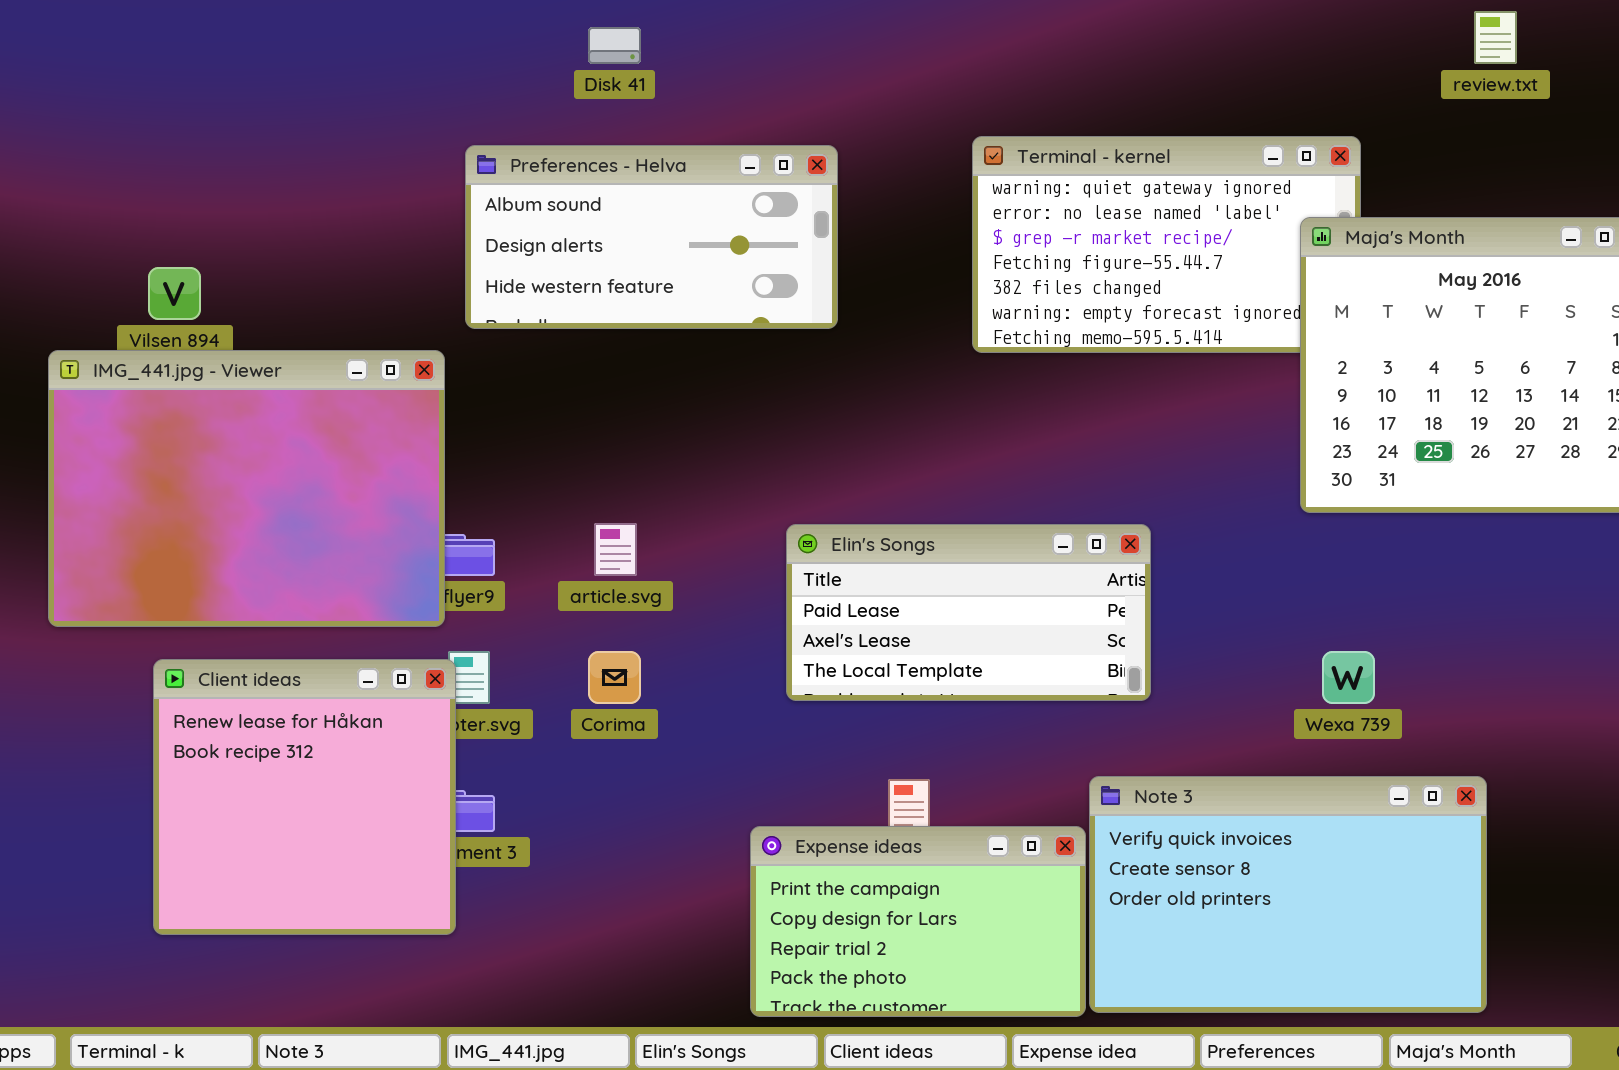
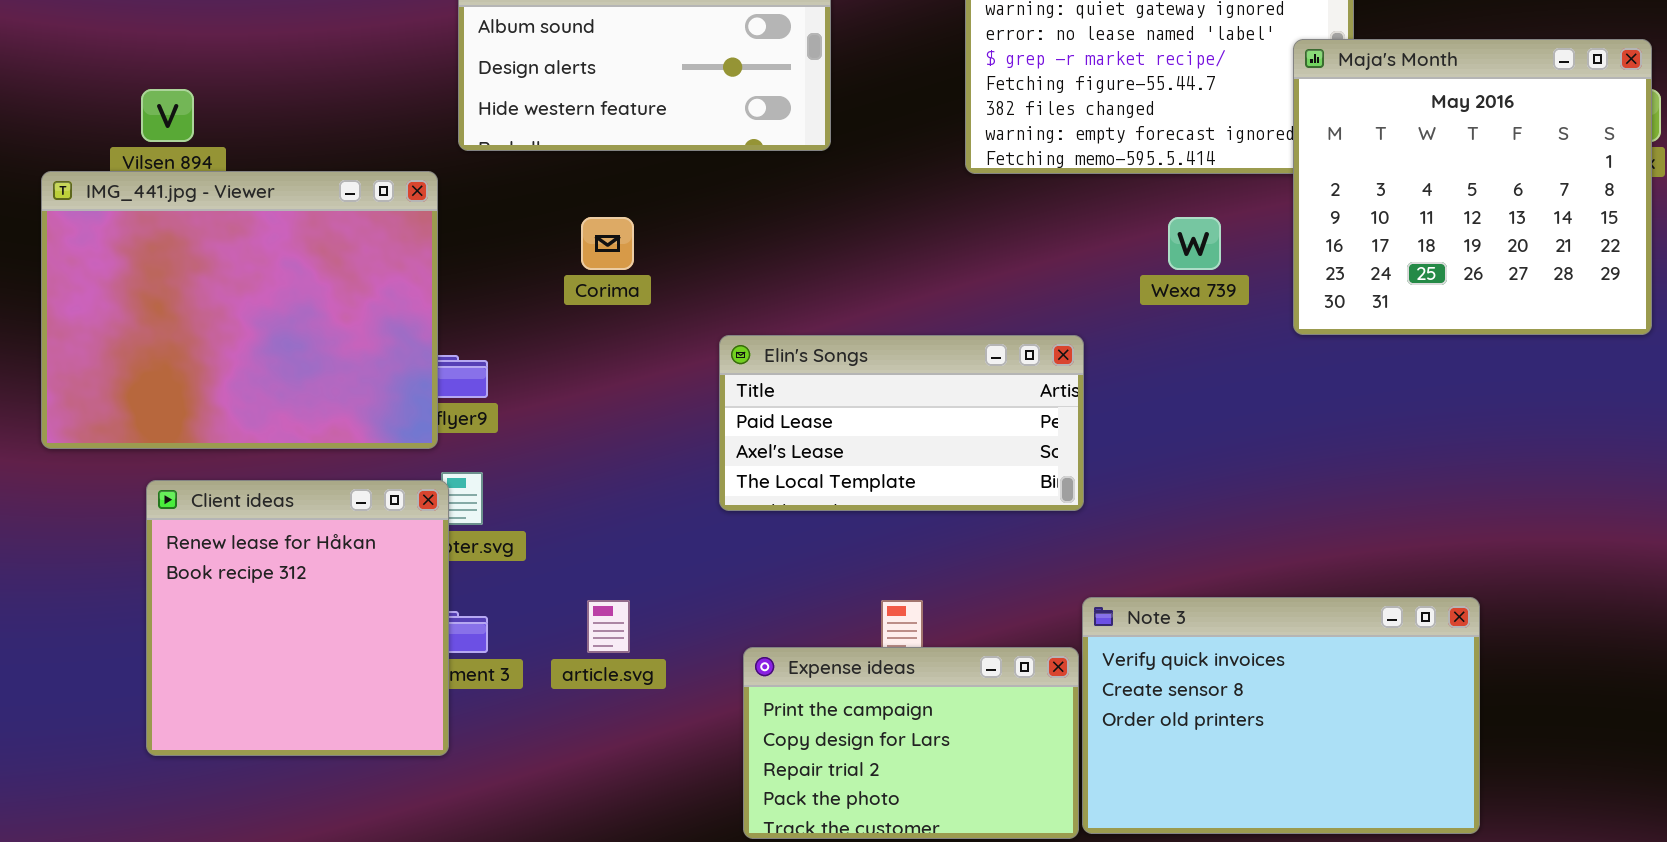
article.svg: [594,523,637,576] -> [587,600,630,653], moved
Elin's Songs: [786,524,1151,701] -> [719,335,1084,511], moved
Corima: [588,651,641,704] -> [581,217,634,270], moved
Wexa 739: [1322,651,1375,704] -> [1168,217,1221,270], moved

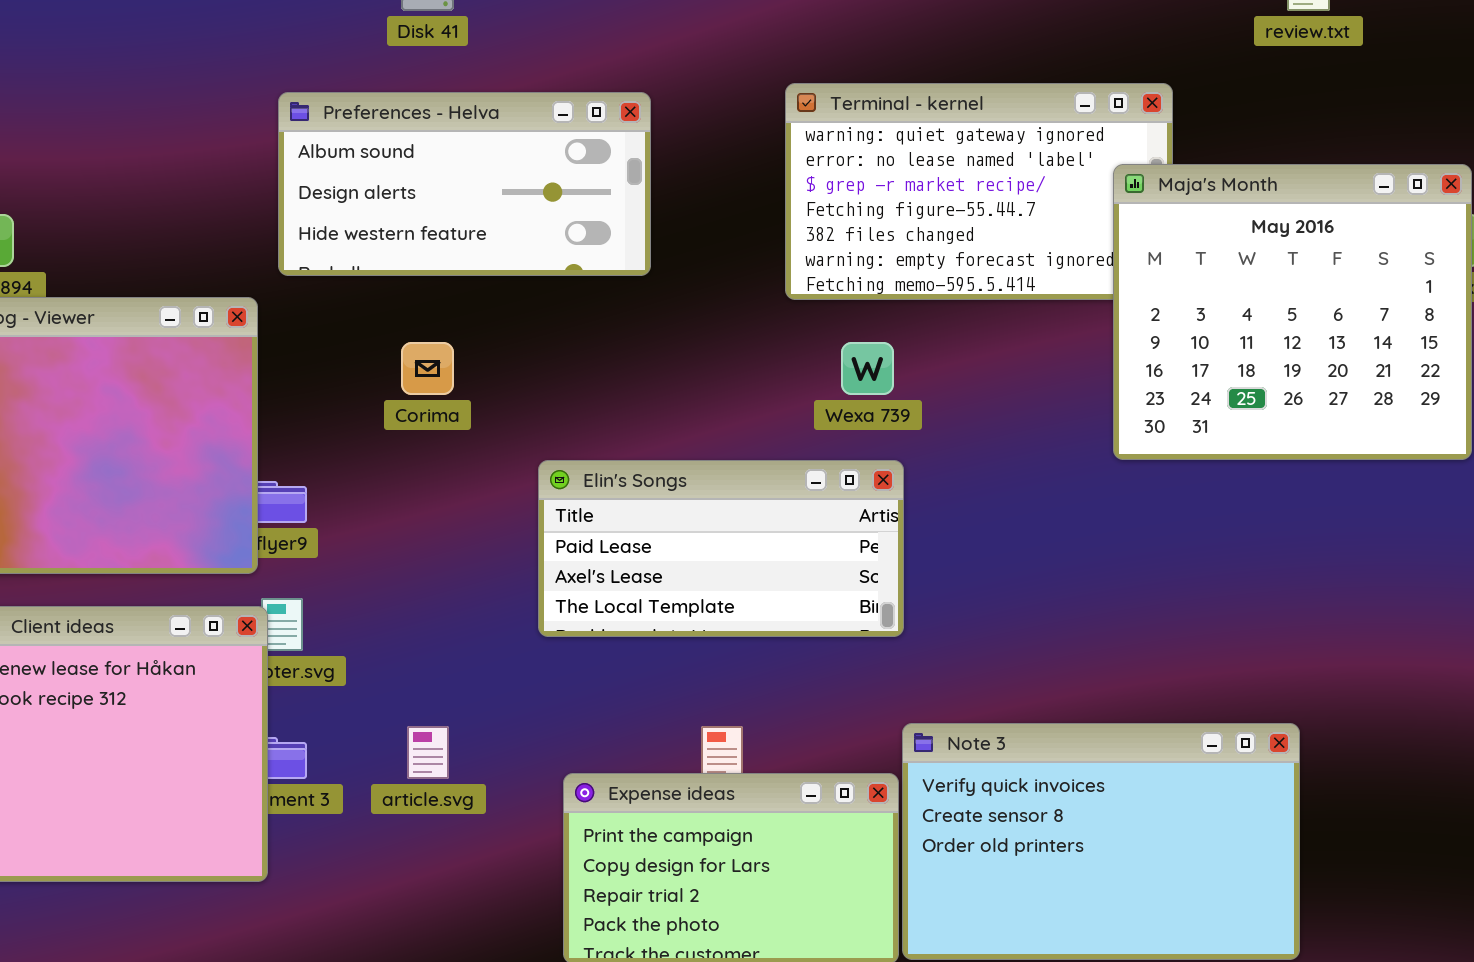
Wexa 739: [1168,217,1221,270] -> [841,342,894,395], moved

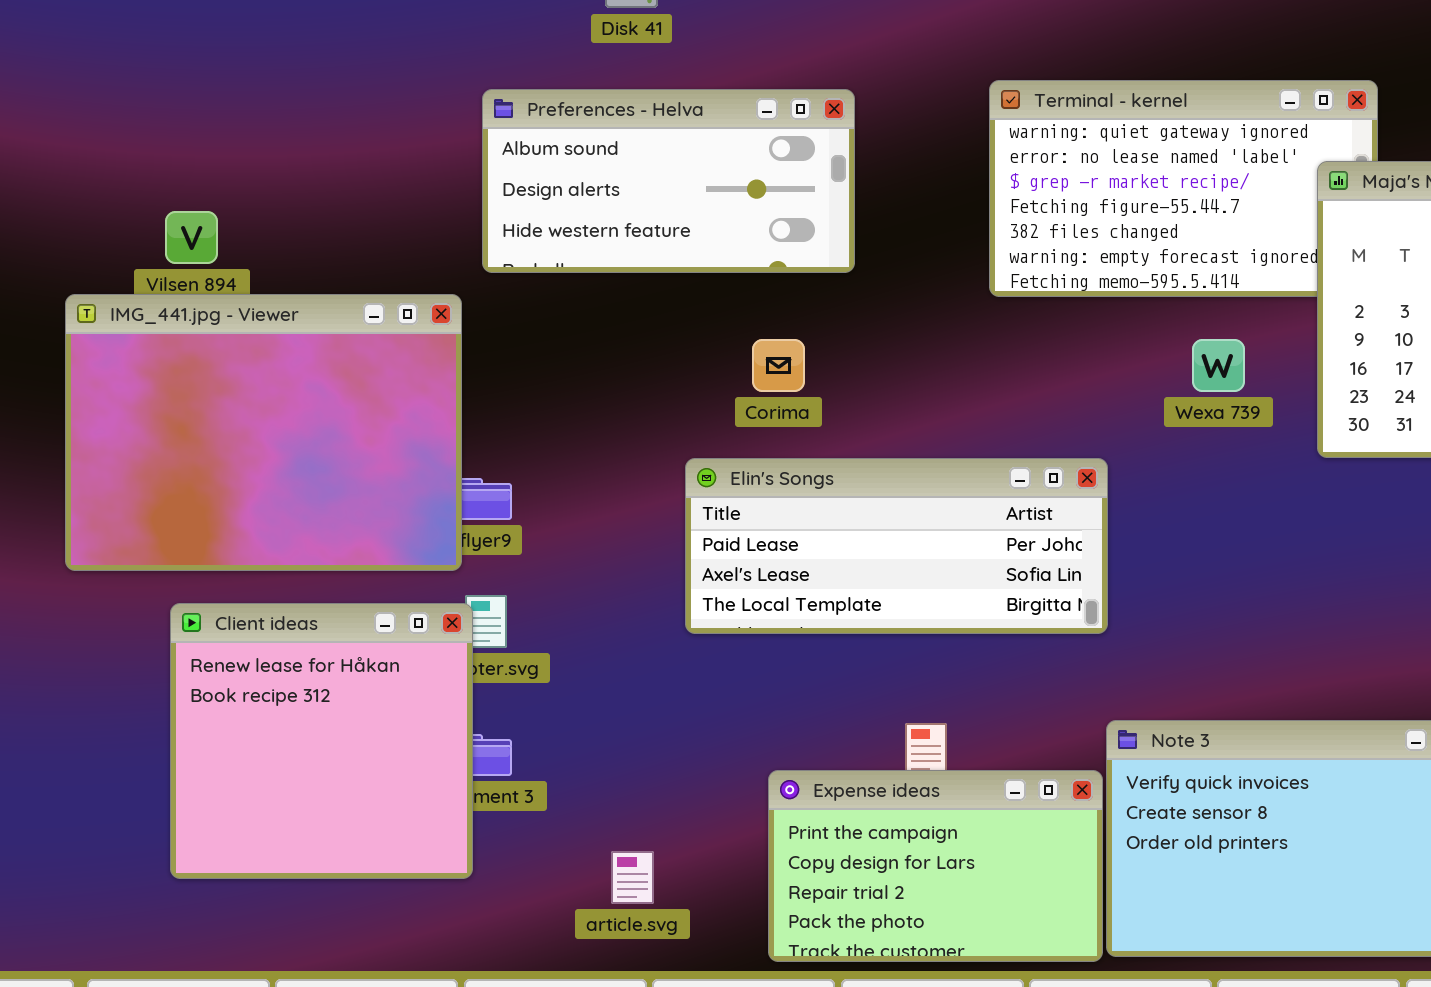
Corima: [401,342,454,395] -> [752,339,805,392], moved
Wexa 739: [841,342,894,395] -> [1192,339,1245,392], moved
Elin's Songs: [538,460,904,637] -> [685,458,1108,634], resized
article.svg: [407,726,449,779] -> [611,851,654,904], moved

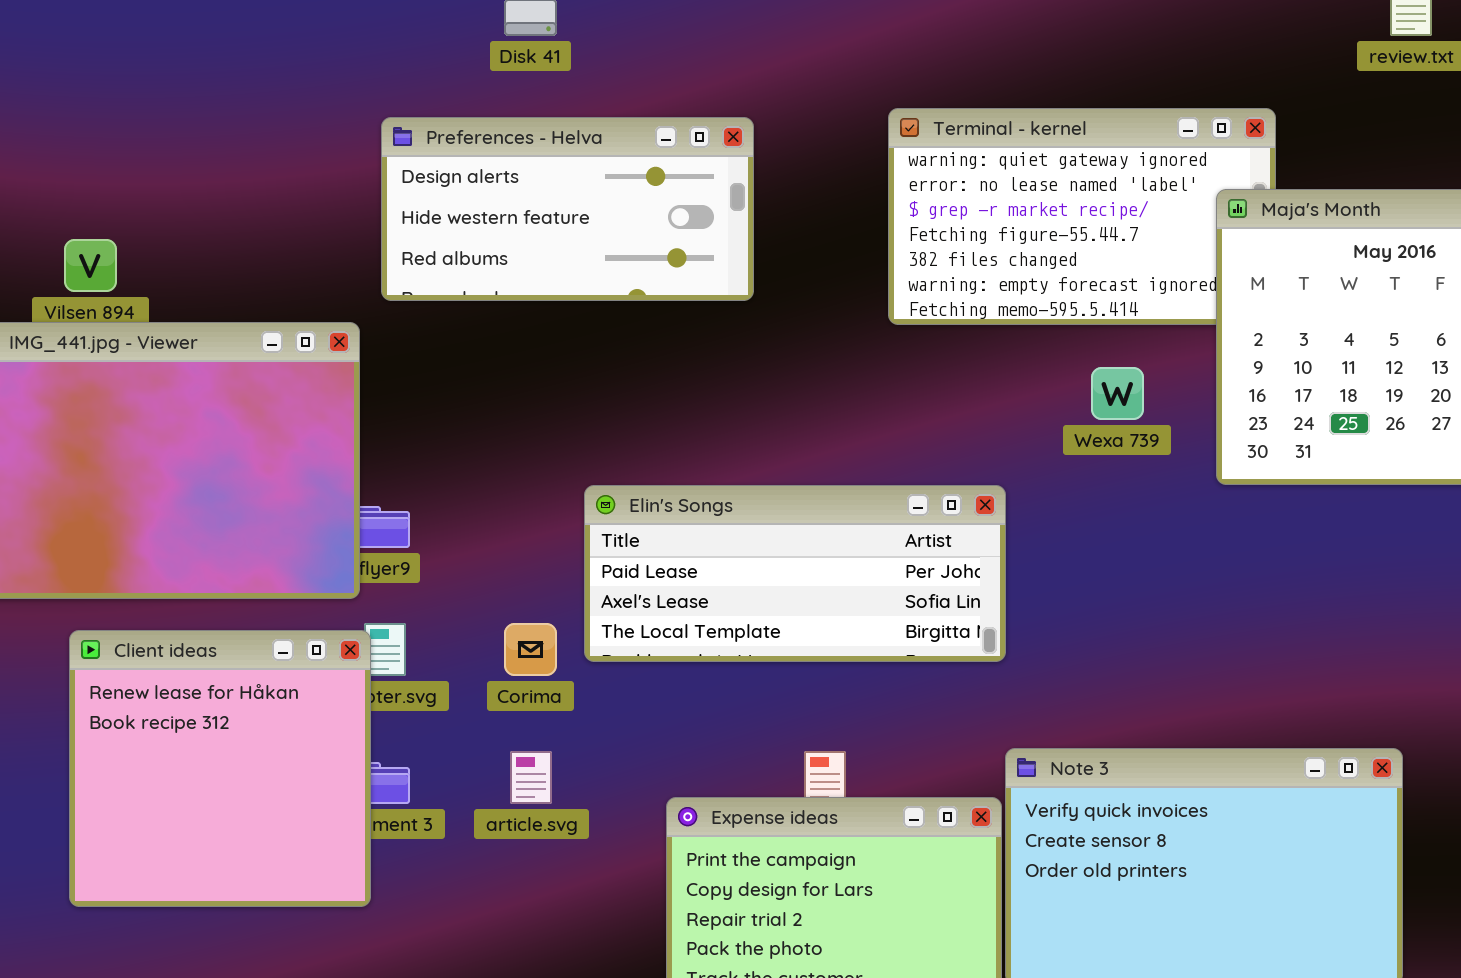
Preferences - Helva: [482,89,855,273] -> [381,117,754,301], scrolled down 1 row
Corima: [752,339,805,392] -> [504,623,557,676], moved
article.svg: [611,851,654,904] -> [510,751,552,804], moved

